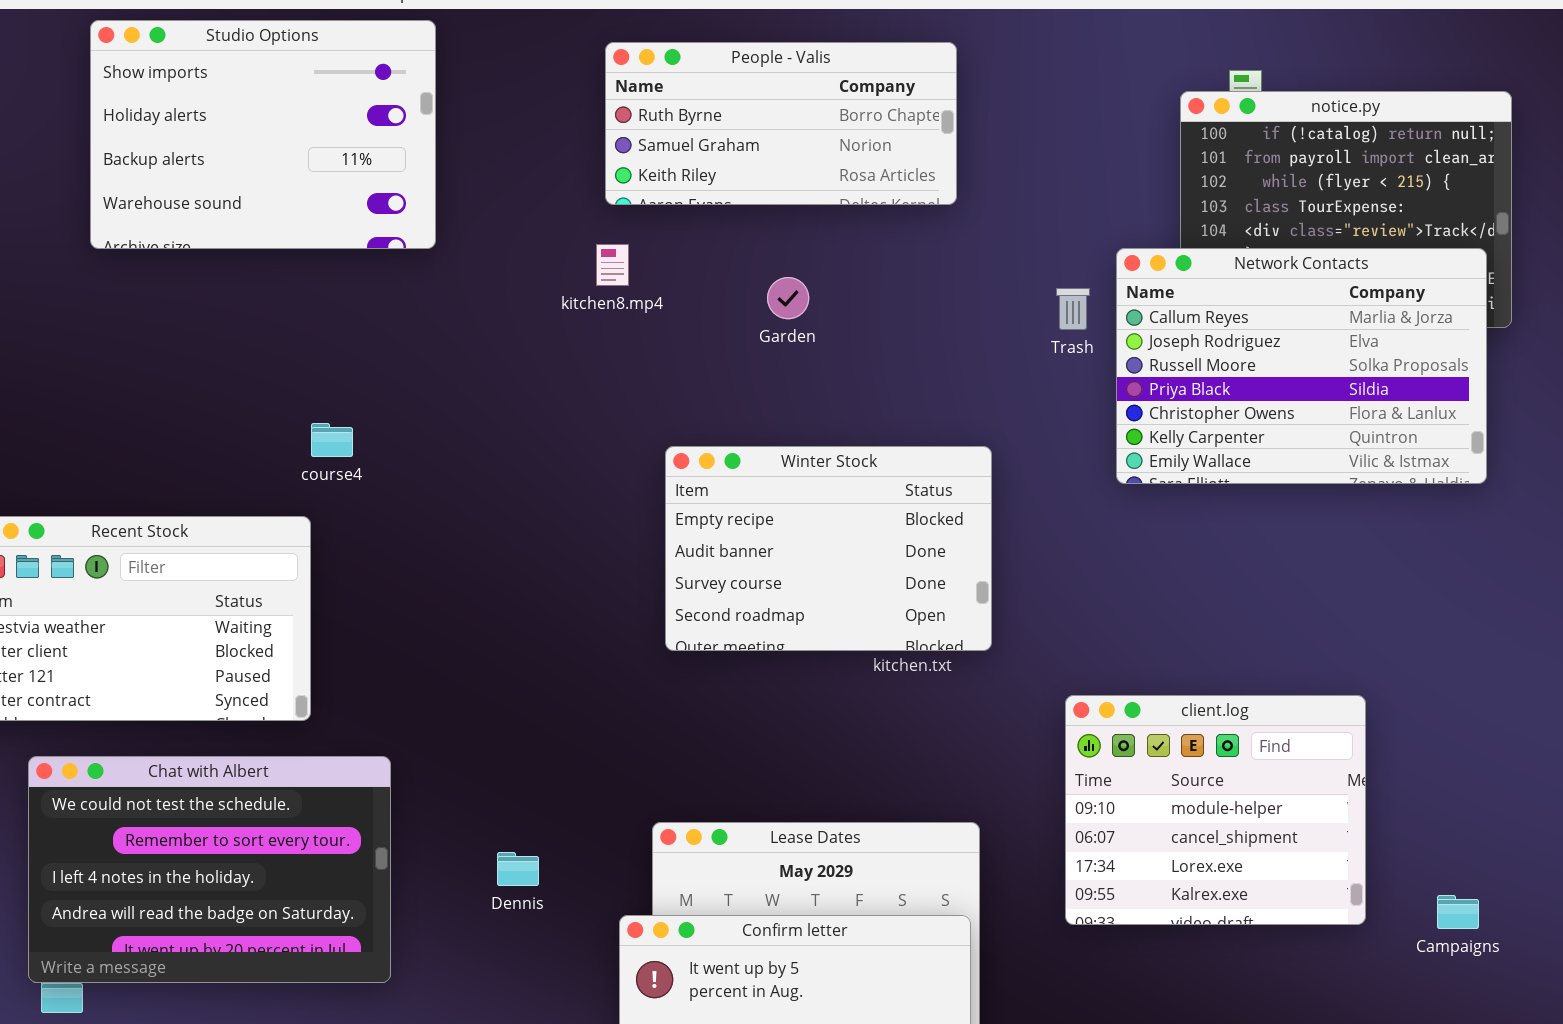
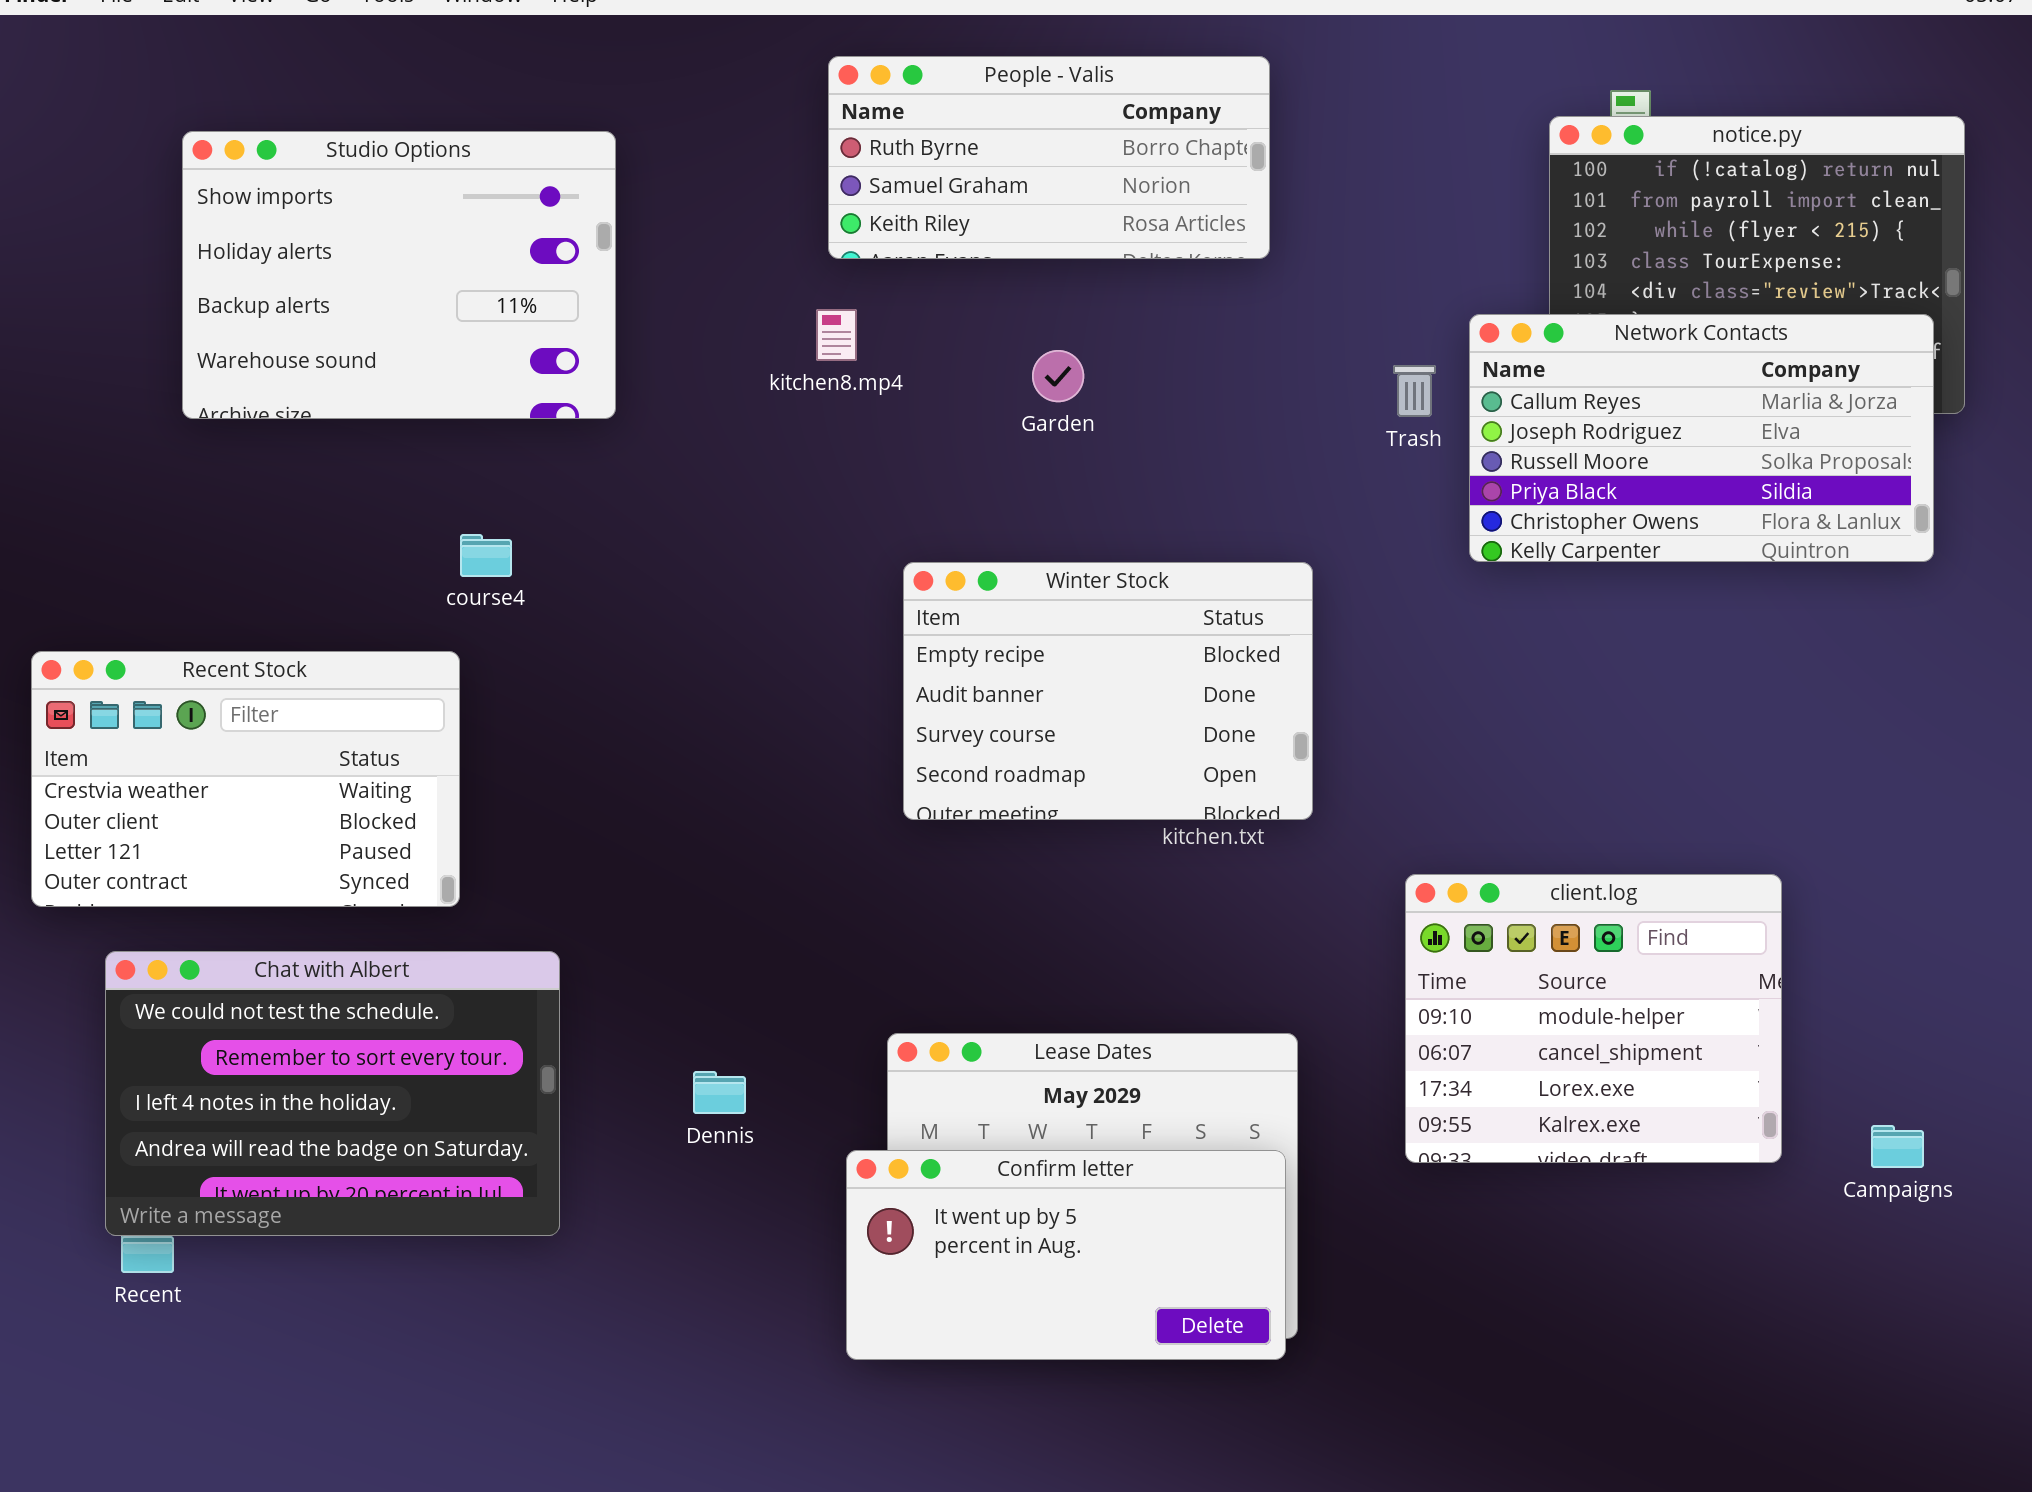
Studio Options: [90,20,436,249] -> [182,131,616,419], moved
Network Contacts: [1116,248,1487,484] -> [1469,314,1934,562], resized

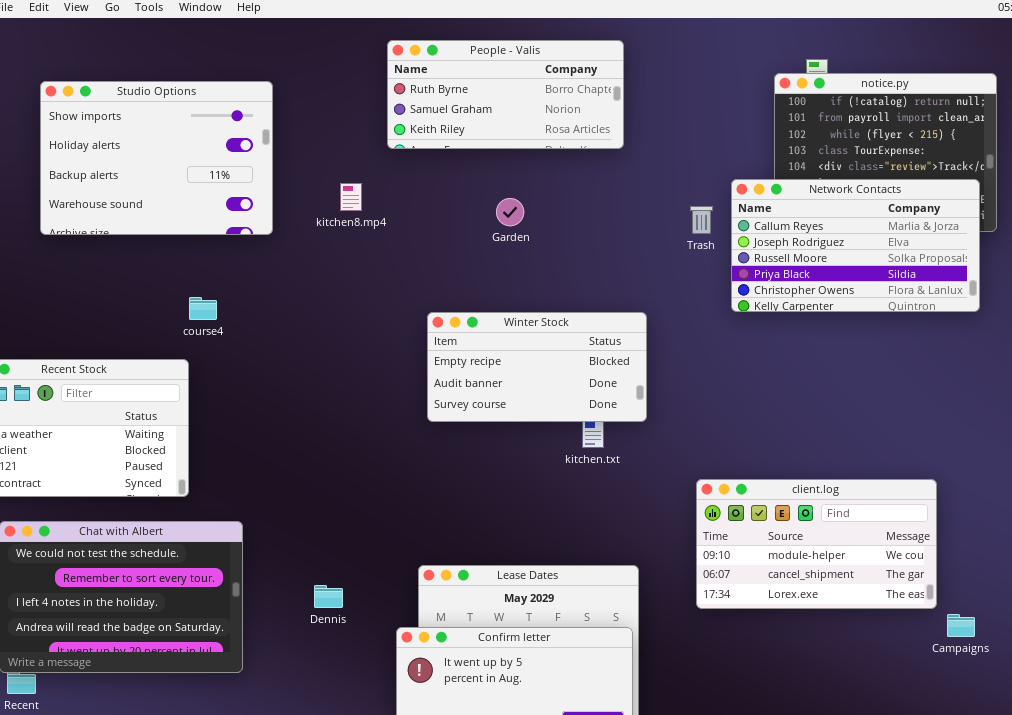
kitchen8.mp4: [816,309,857,361] -> [340,183,362,211], moved
Winter Stock: [903,562,1313,820] -> [427,312,647,422], resized
client.log: [1405,874,1782,1163] -> [696,479,937,609], resized

